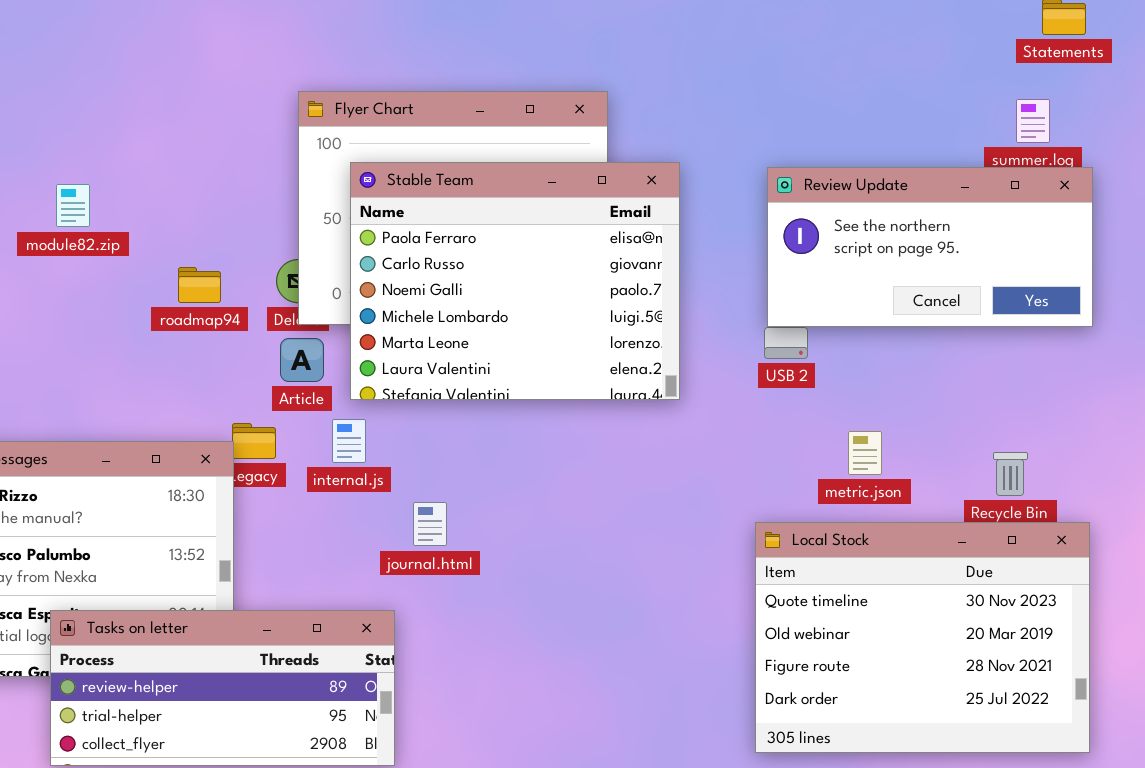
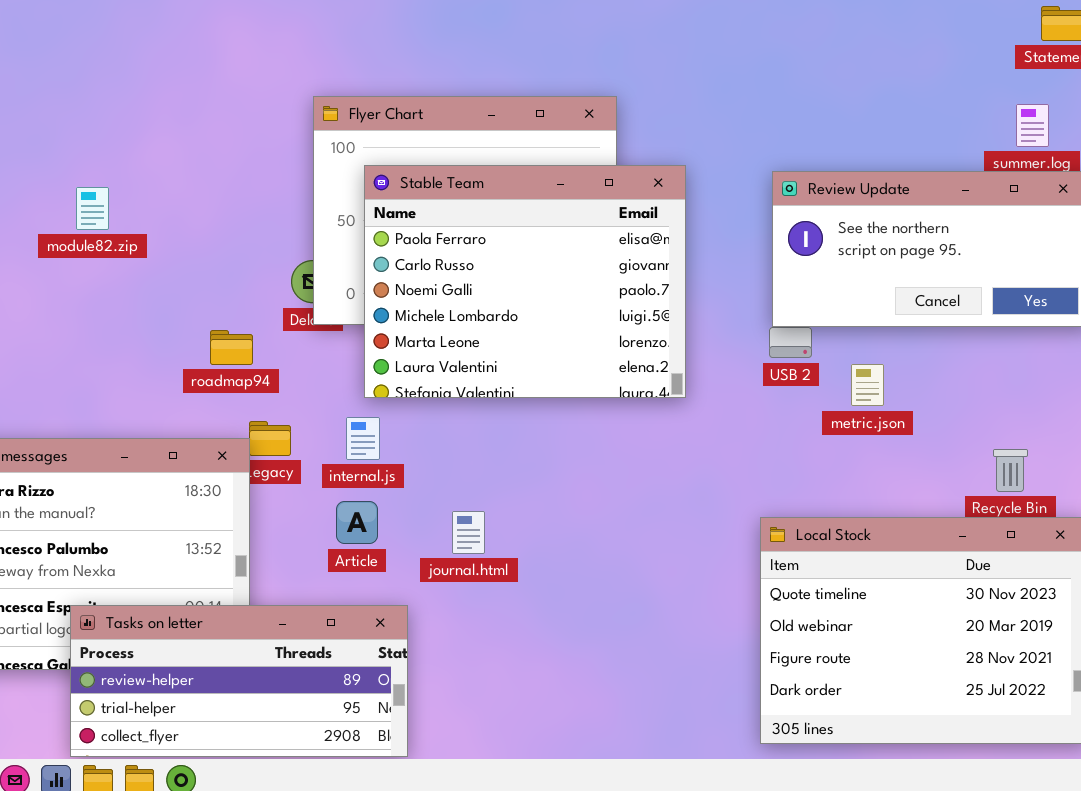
roadmap94: [178,267,221,303] -> [210,330,253,365], moved
Article: [280,338,324,382] -> [336,501,378,544], moved
metric.json: [848,431,882,475] -> [851,364,884,406], moved
journal.html: [413,502,447,546] -> [452,511,485,554], moved

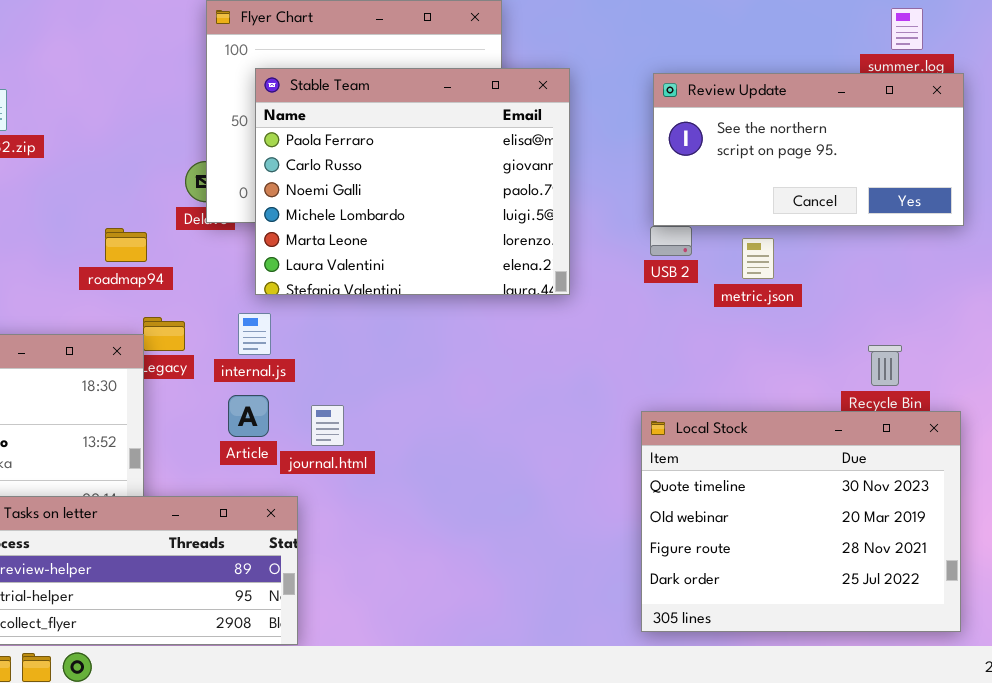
metric.json: [851,364,884,406] -> [742,238,774,279], moved
journal.html: [452,511,485,554] -> [311,405,344,446], moved

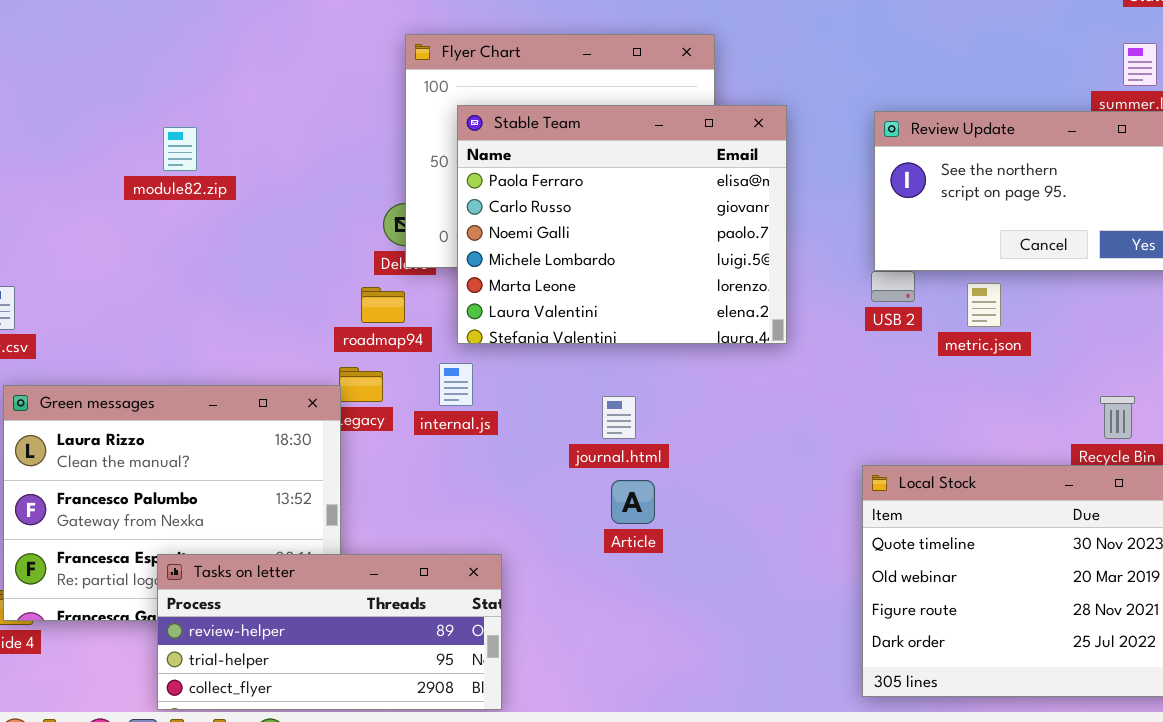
roadmap94: [105,228,147,262] -> [361,287,405,323], moved
Article: [228,395,269,437] -> [611,480,655,524], moved
journal.html: [311,405,344,446] -> [602,396,636,439], moved

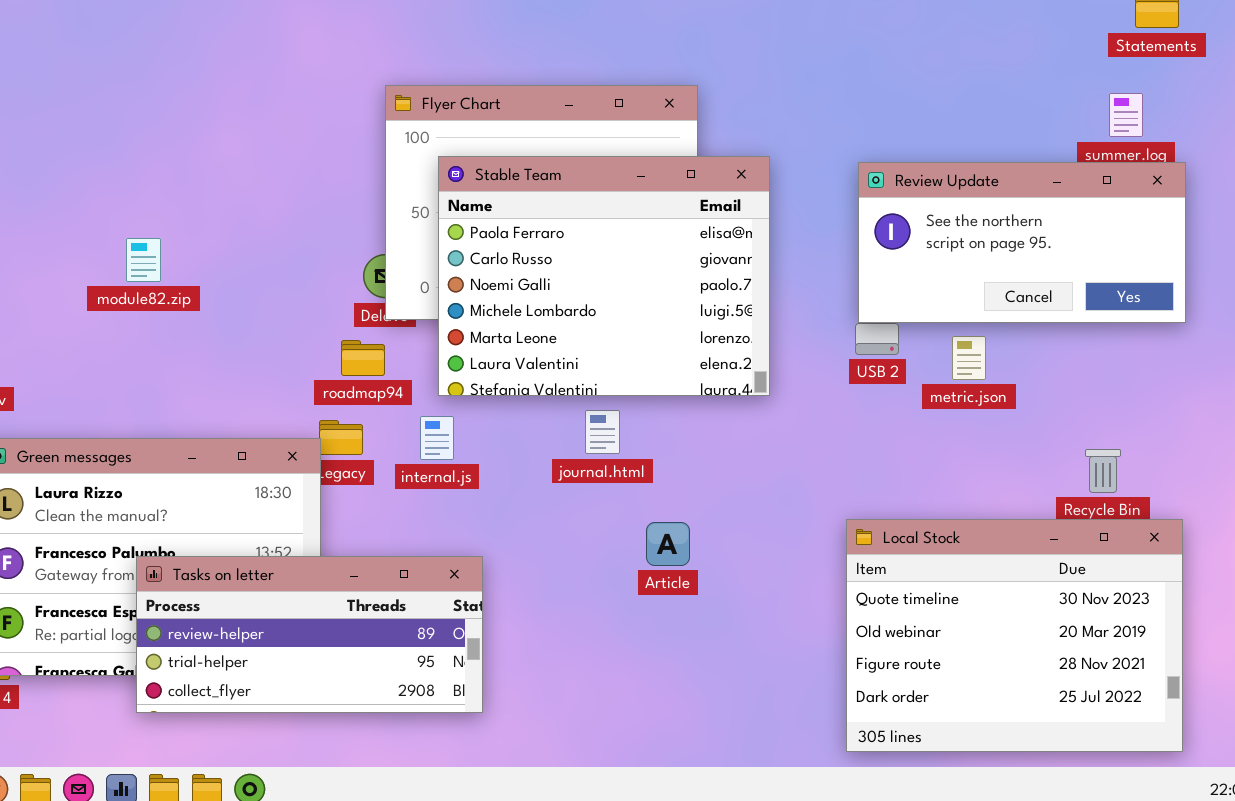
module82.zip: [163,127,197,171] -> [126,238,161,282], moved
journal.html: [602,396,636,439] -> [585,410,620,454], moved
Article: [611,480,655,524] -> [646,522,690,566], moved
Tasks on letter: [157,554,502,710] -> [136,556,483,713], moved

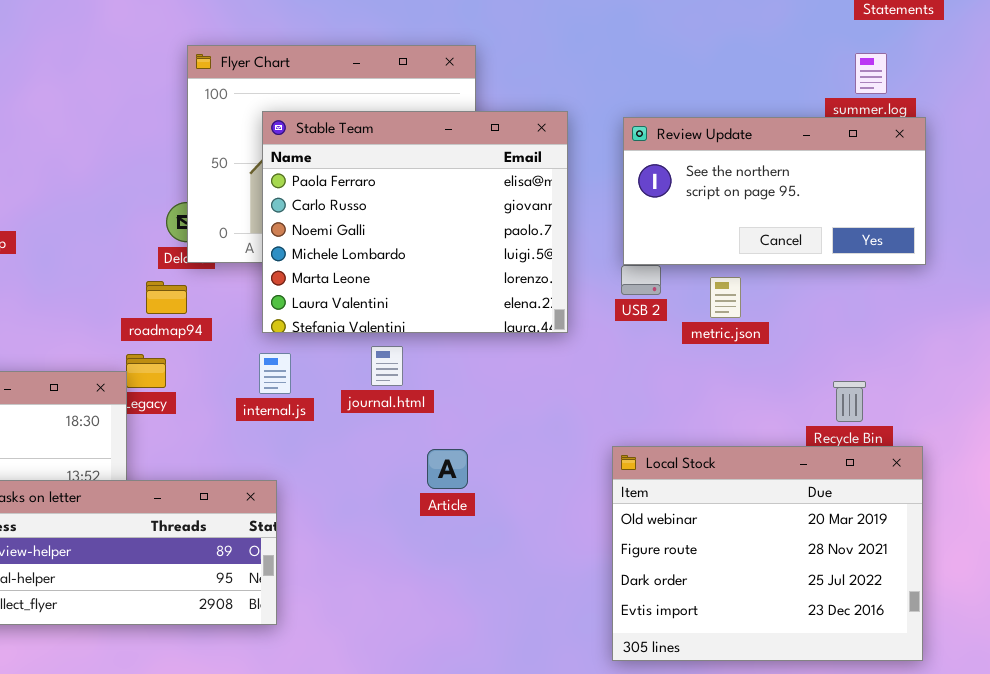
Stable Team: [438,156,770,396] -> [262,111,568,333], moved
internal.js: [420,416,454,460] -> [259,353,291,394], moved
Local Stock: [846,519,1183,752] -> [612,446,923,661], scrolled down 1 row

